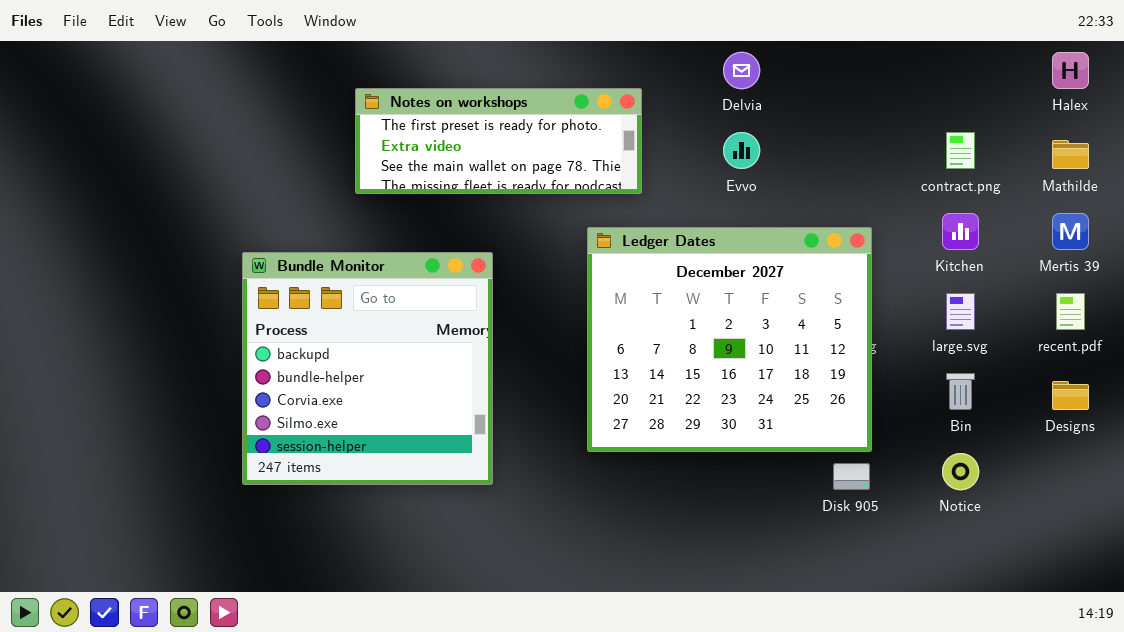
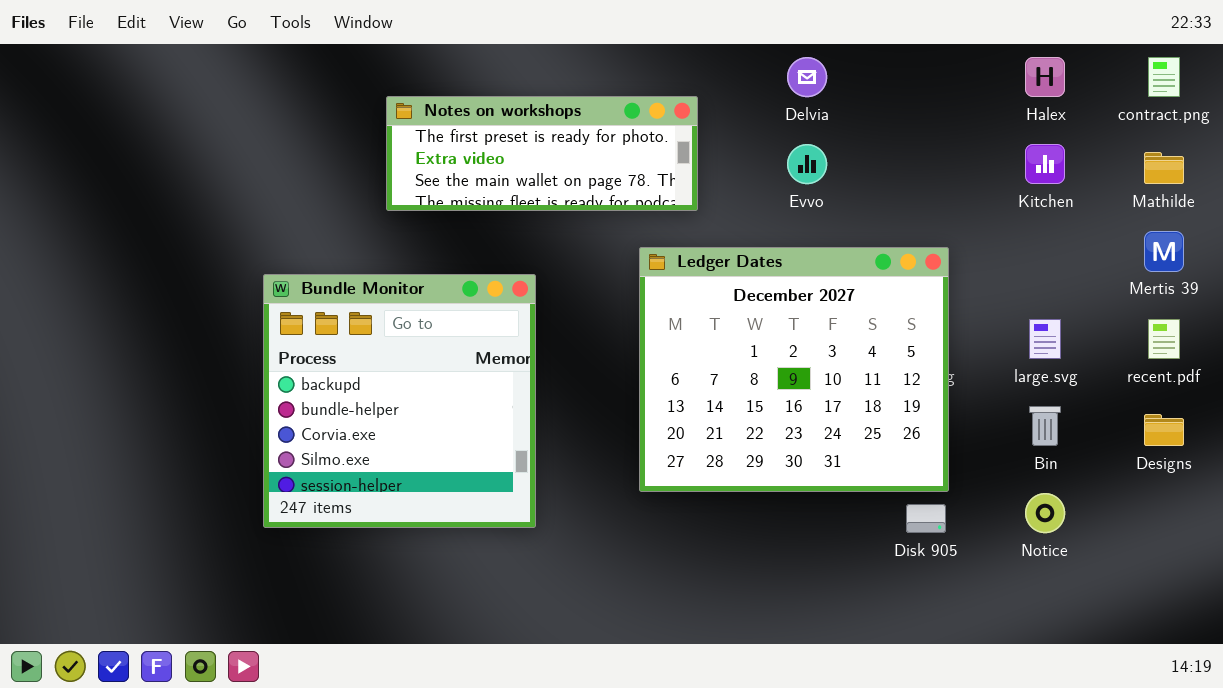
Halex: [1052,52,1089,89] -> [1025,57,1065,97], moved
contract.png: [946,132,975,169] -> [1148,57,1180,97], moved
Kitchen: [942,213,979,250] -> [1025,144,1065,184], moved

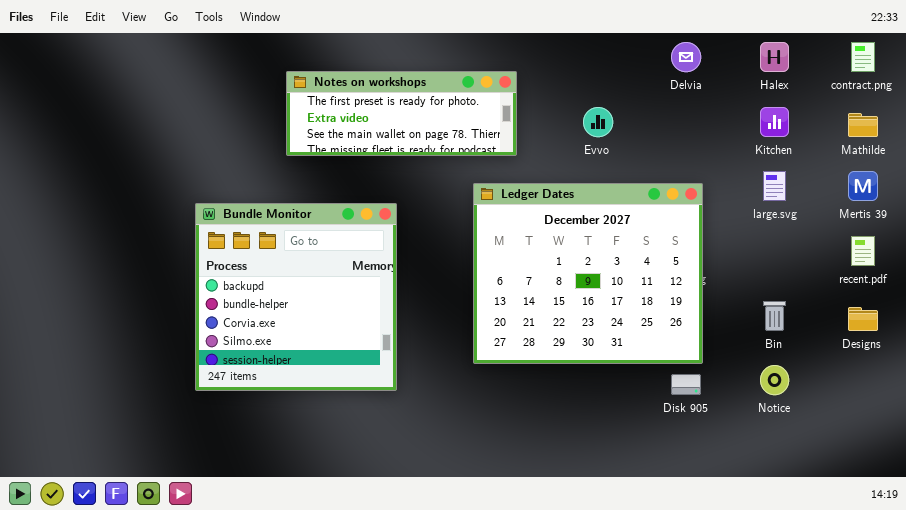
Delvia: [787,57,827,97] -> [671,42,701,72], moved
large.svg: [1029,319,1061,359] -> [763,171,786,201], moved

